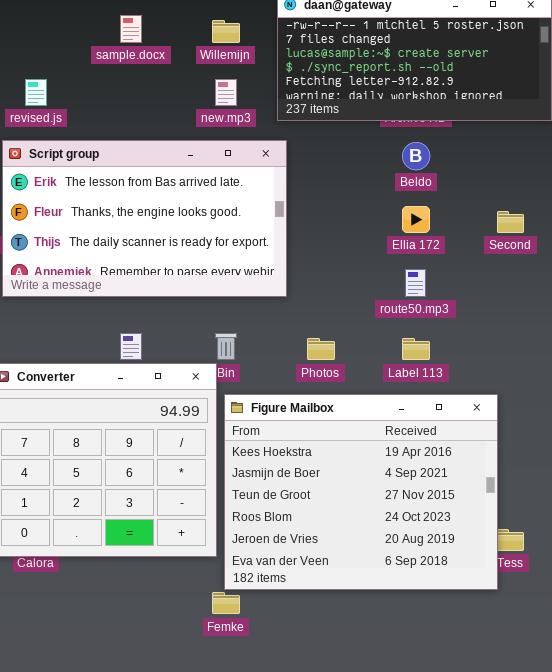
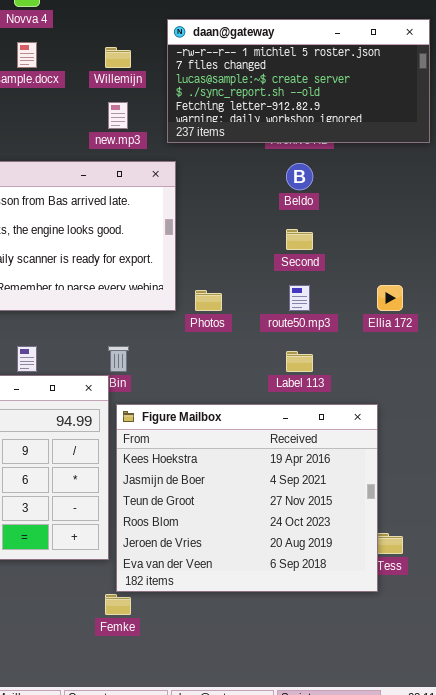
Ellia 172: [402,206,430,233] -> [377,285,403,311], moved
Second: [497,211,524,233] -> [286,229,313,250], moved
Photos: [307,338,335,360] -> [195,290,222,311], moved

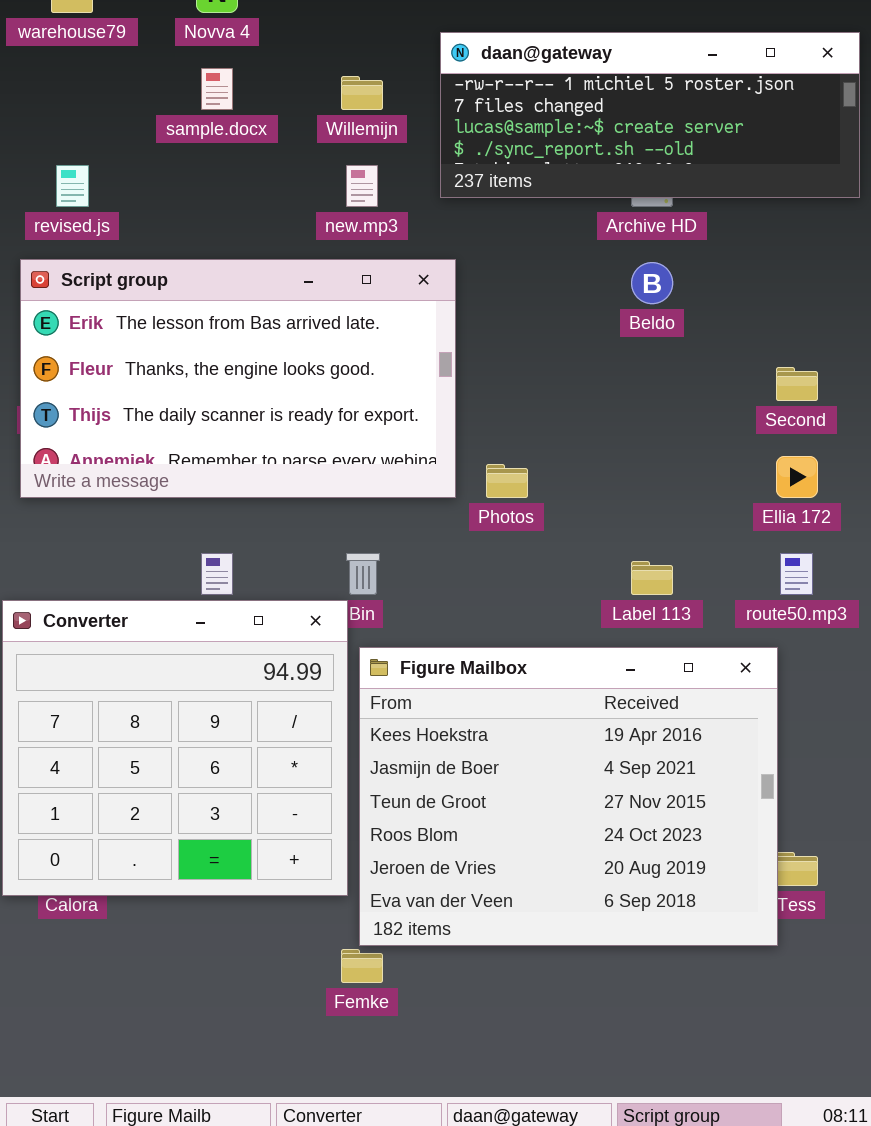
daan@gateway: [167,19,430,143] -> [440,32,860,198], resized
Second: [286,229,313,250] -> [776,367,818,401], moved
route50.mp3: [289,285,310,311] -> [780,553,813,595], moved

